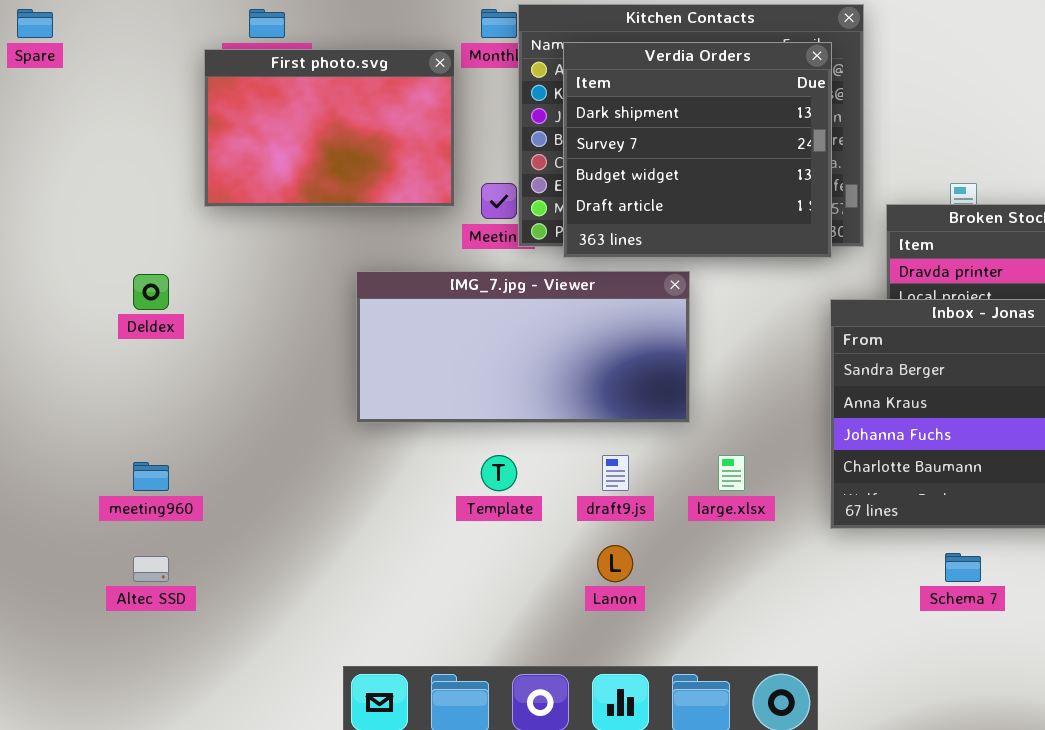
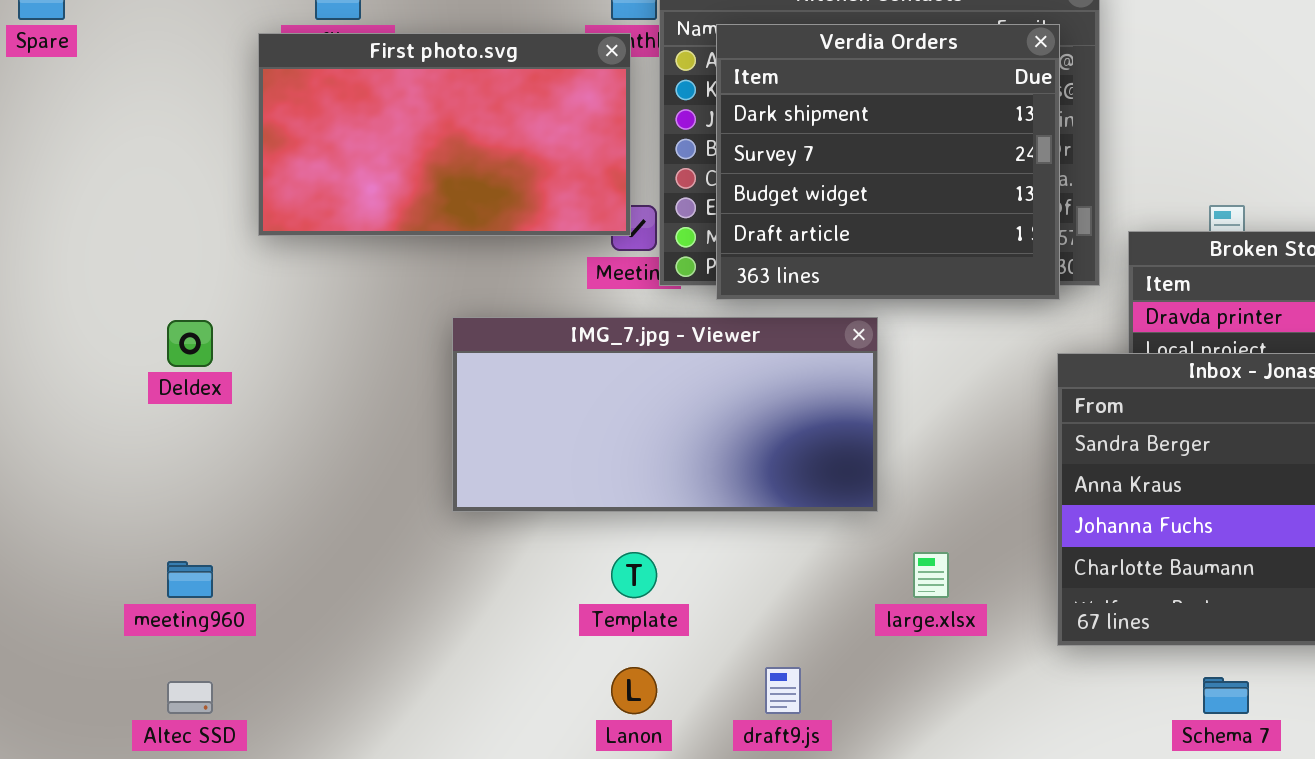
First photo.svg: [204,49,455,207] -> [258,33,631,236], resized
draft9.js: [602,455,629,491] -> [765,667,801,714], moved
Lanon: [597,545,633,582] -> [611,667,657,714], moved

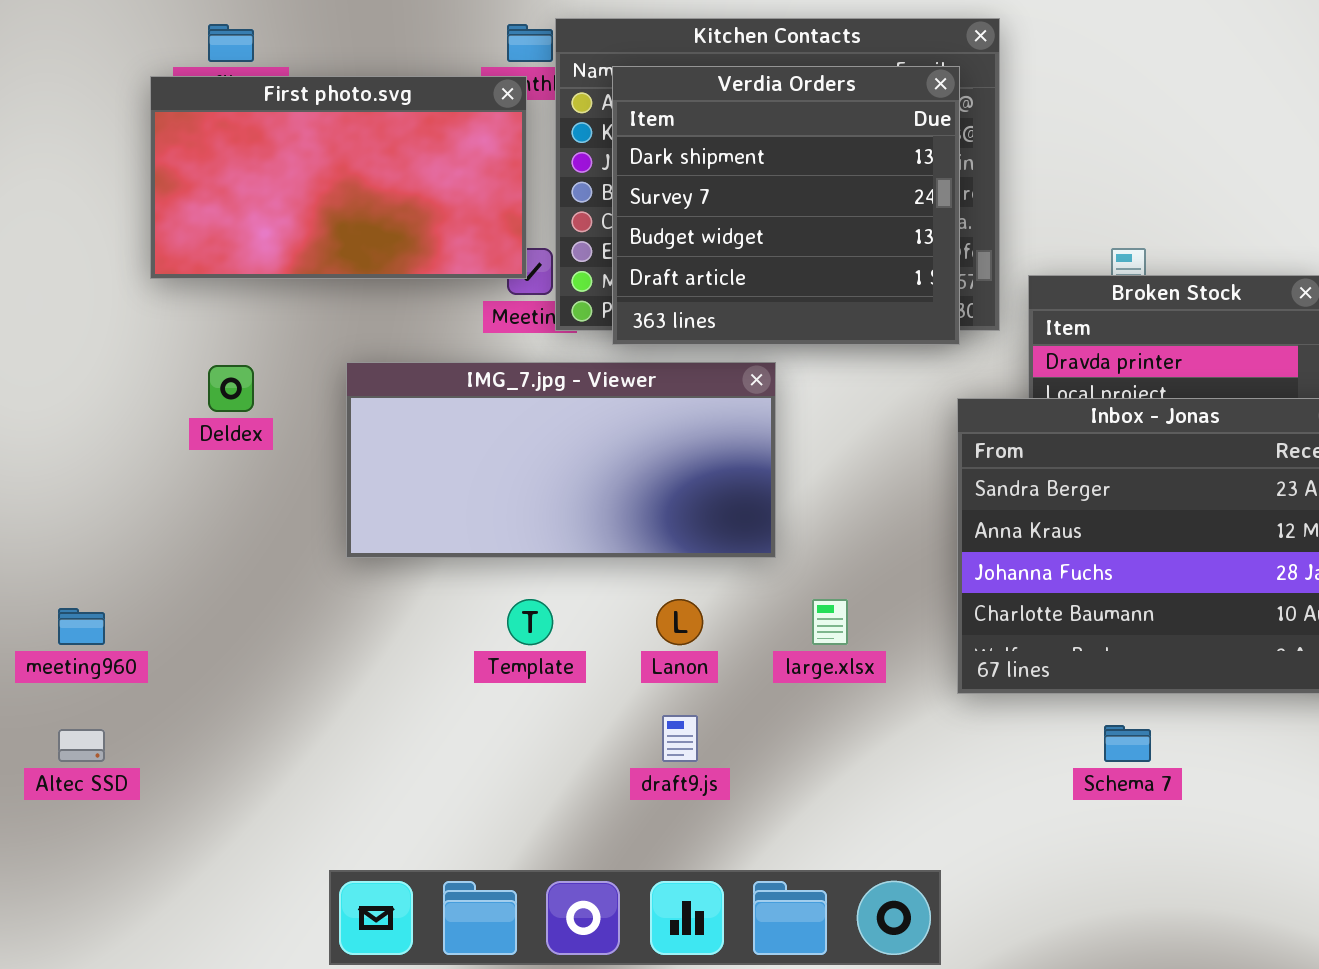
Deldex: [167,320,213,367] -> [208,365,254,412], moved
Lanon: [611,667,657,714] -> [656,599,703,645], moved

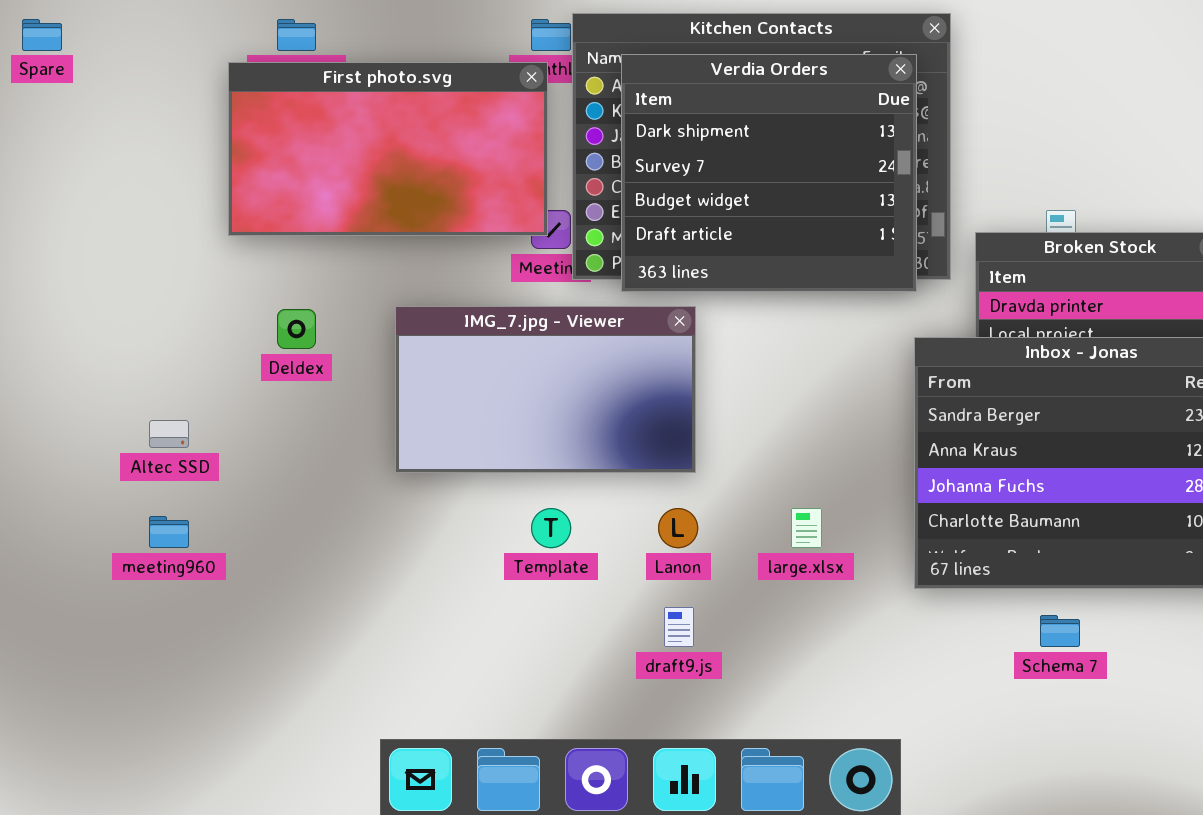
IMG_7.jpg - Viewer: [346,362,776,558] -> [395,306,696,473], resized
Altec SSD: [58,729,105,762] -> [149,420,189,448], moved

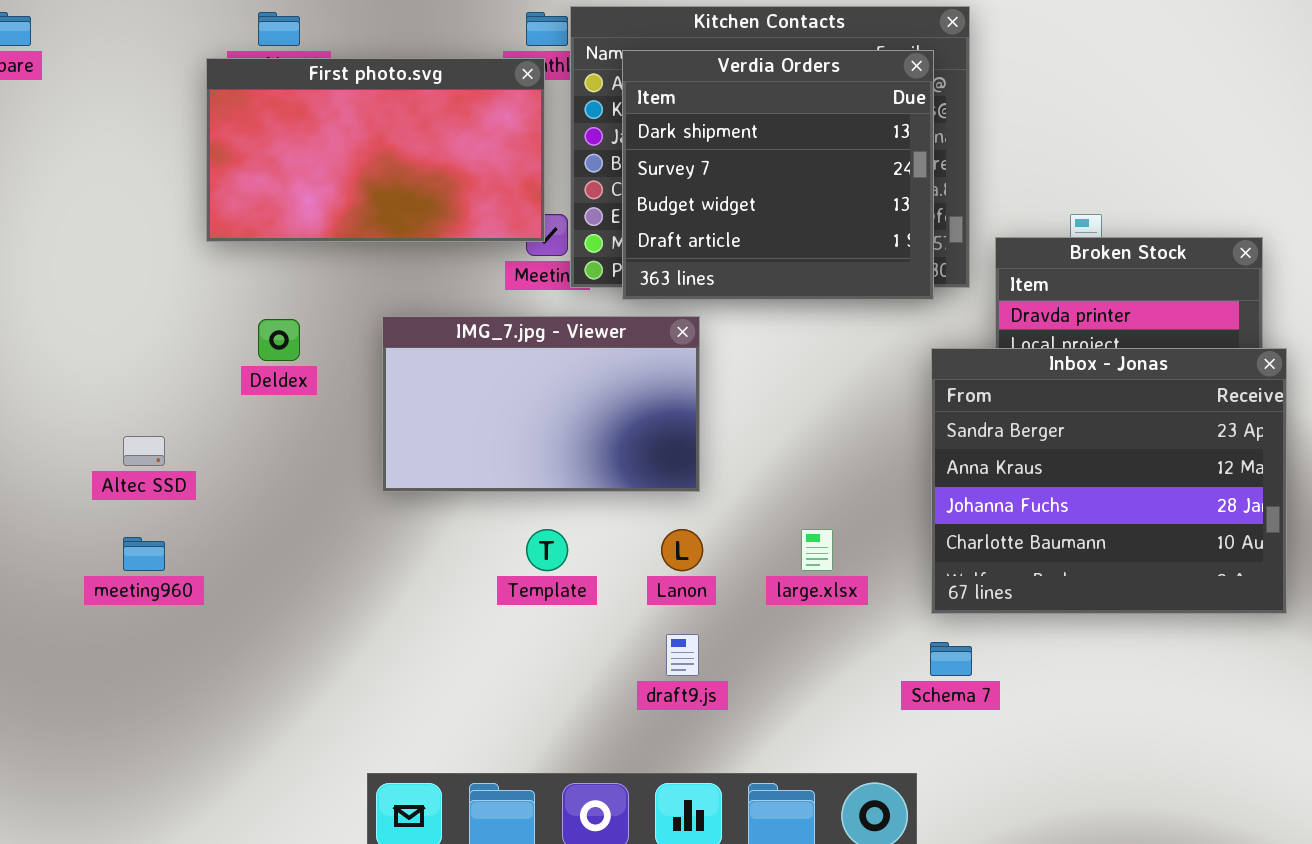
Schema 7: [1040,615,1080,647] -> [930,642,972,676], moved

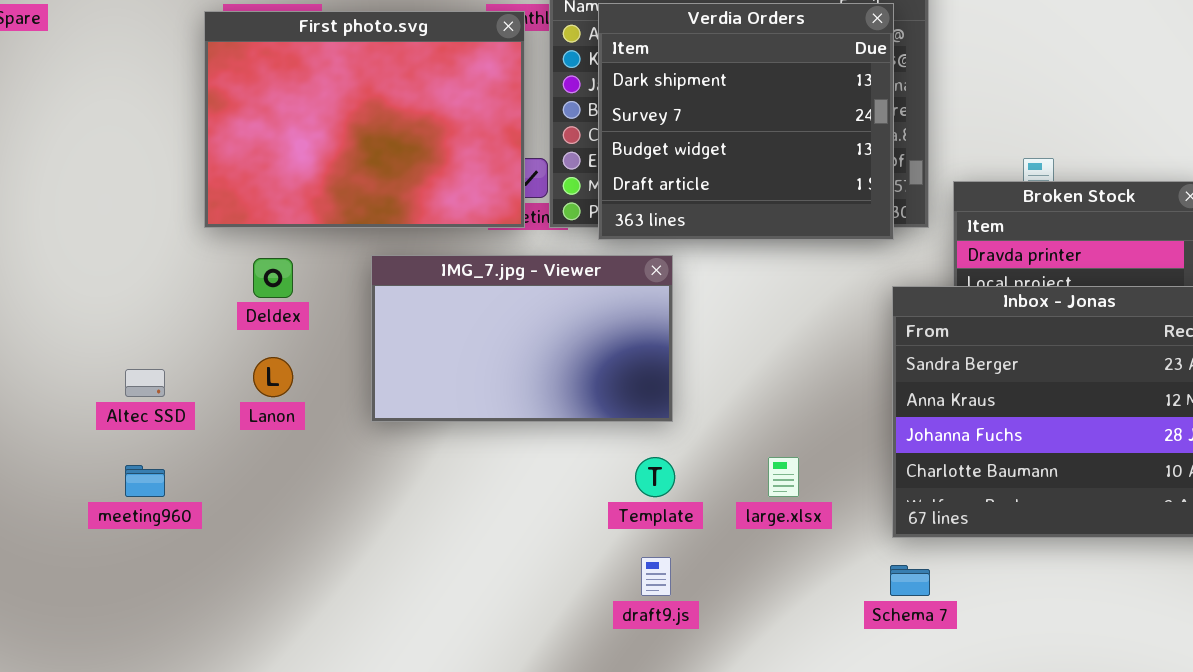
First photo.svg: [206,58,545,242] -> [204,11,525,228], resized
Template: [526,529,568,571] -> [635,457,675,497], moved
Lanon: [661,529,703,571] -> [253,357,293,397], moved

